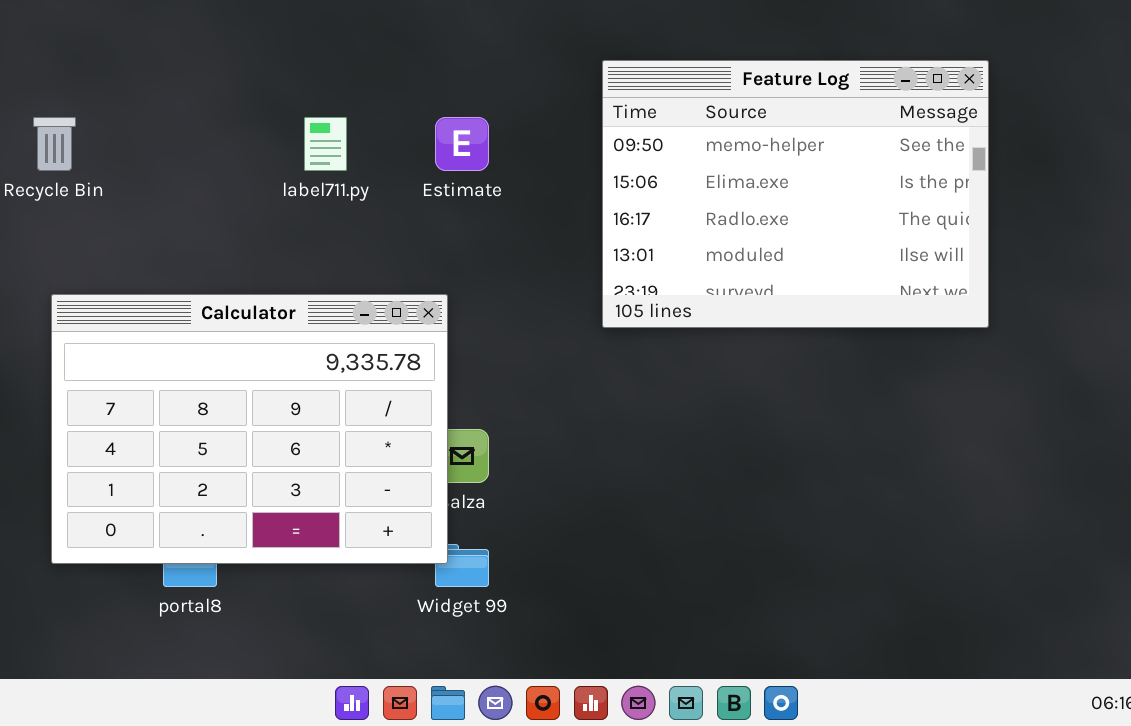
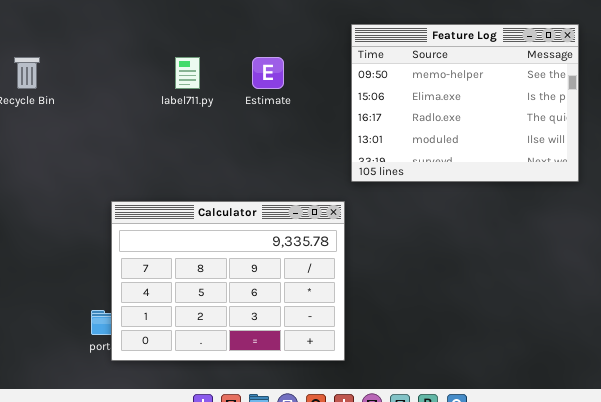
Calculator: [51,294,448,564] -> [111,201,345,361], moved

